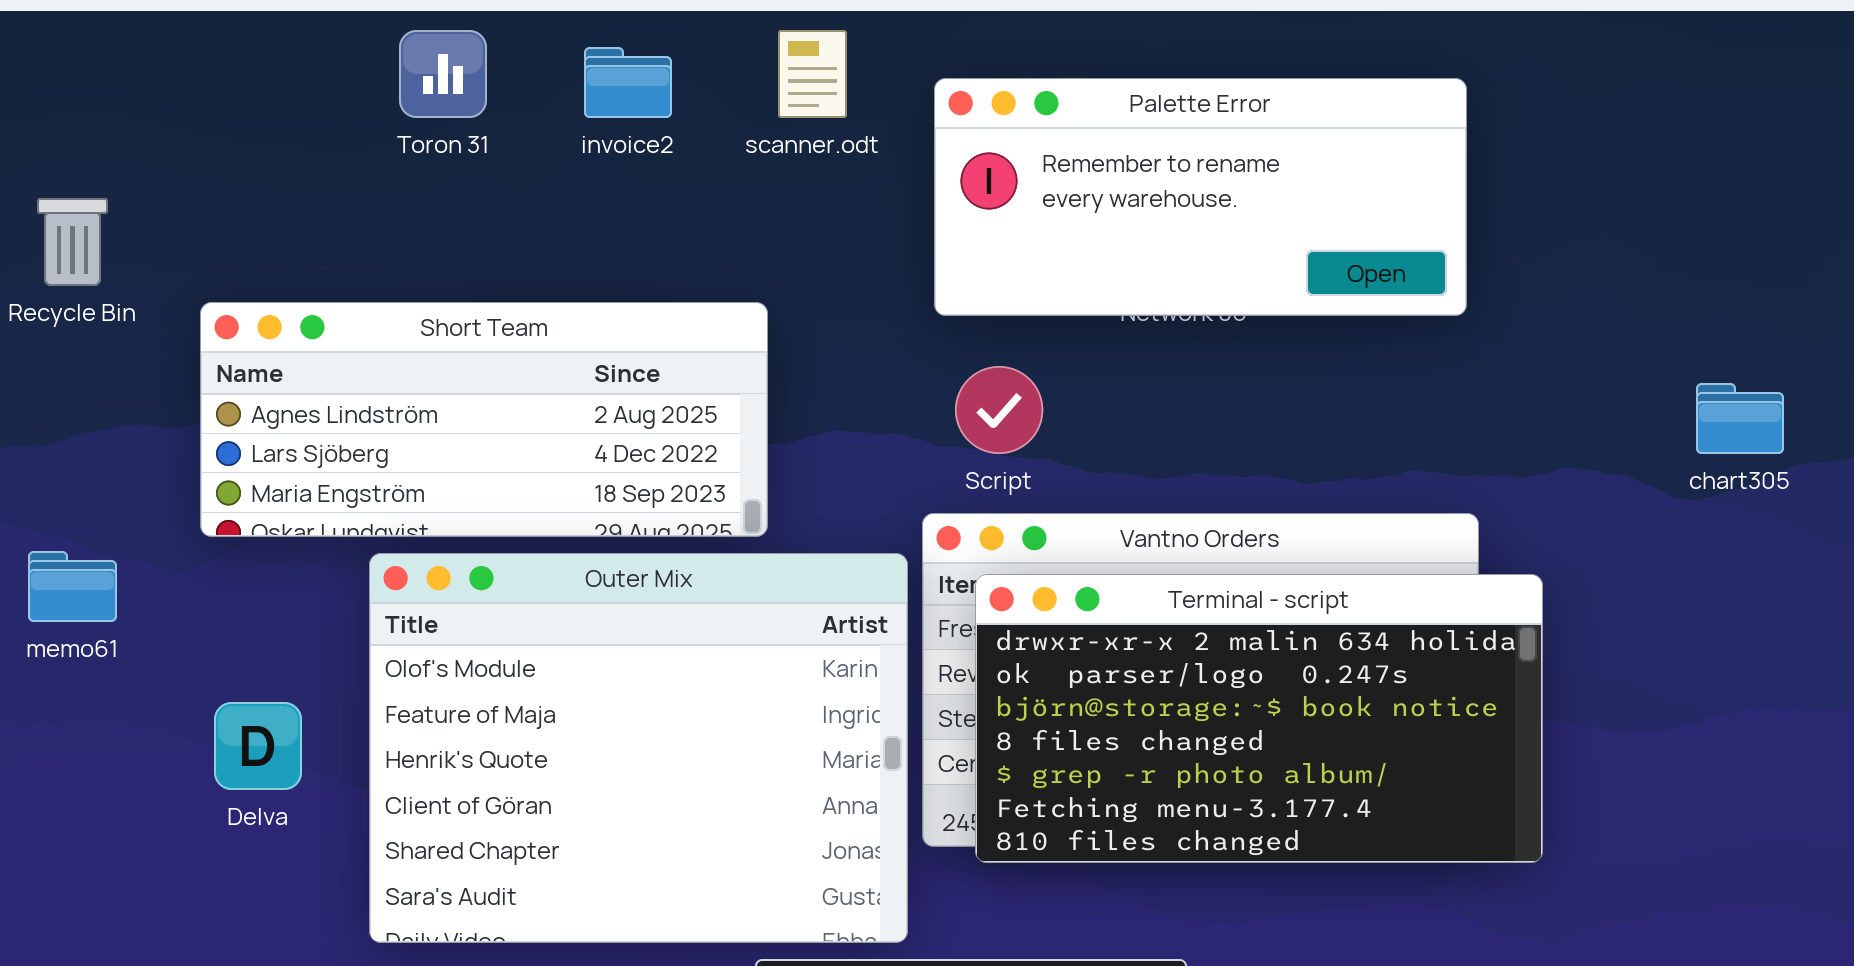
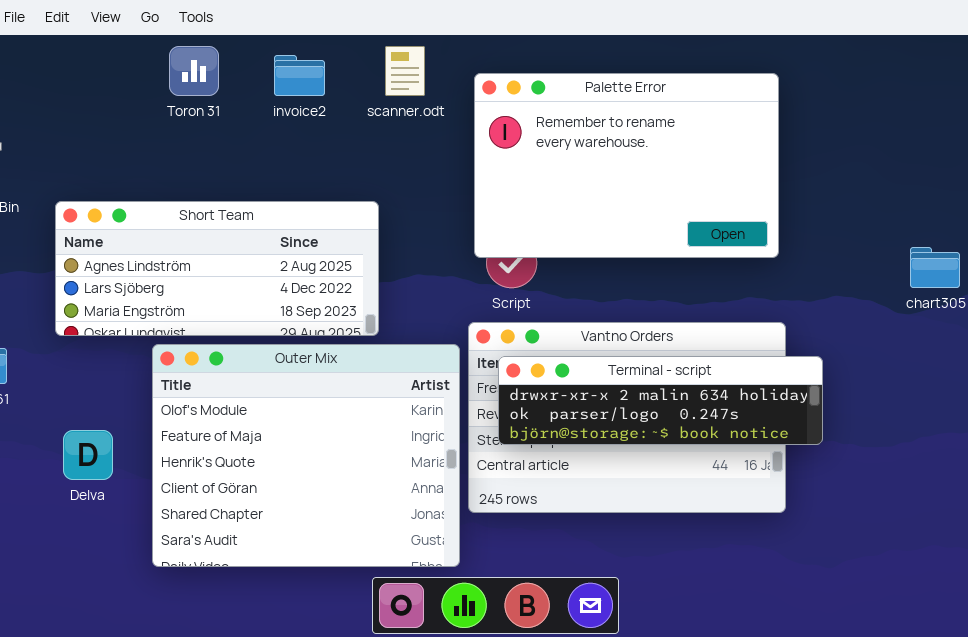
Palette Error: [934,78,1467,316] -> [474,73,779,258], resized
Terminal - script: [975,574,1543,863] -> [498,356,823,445], resized

